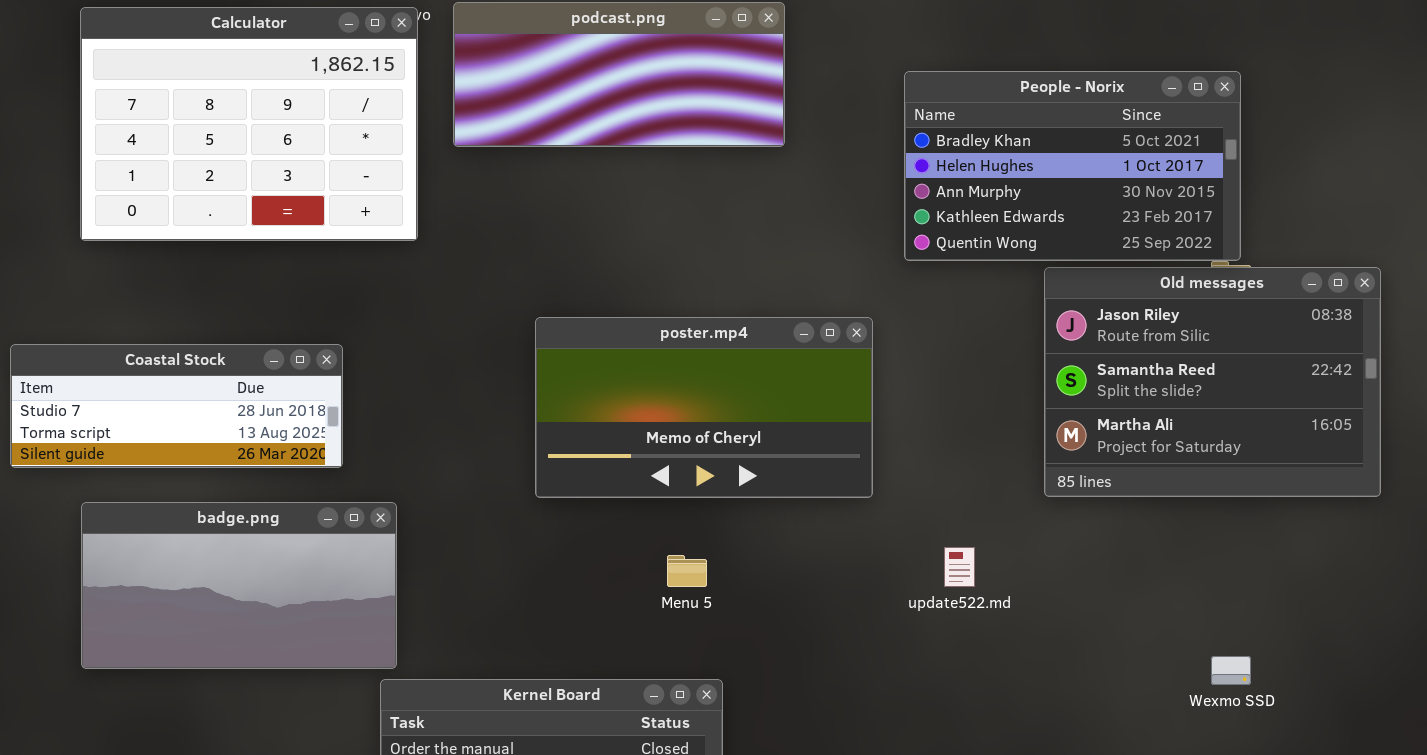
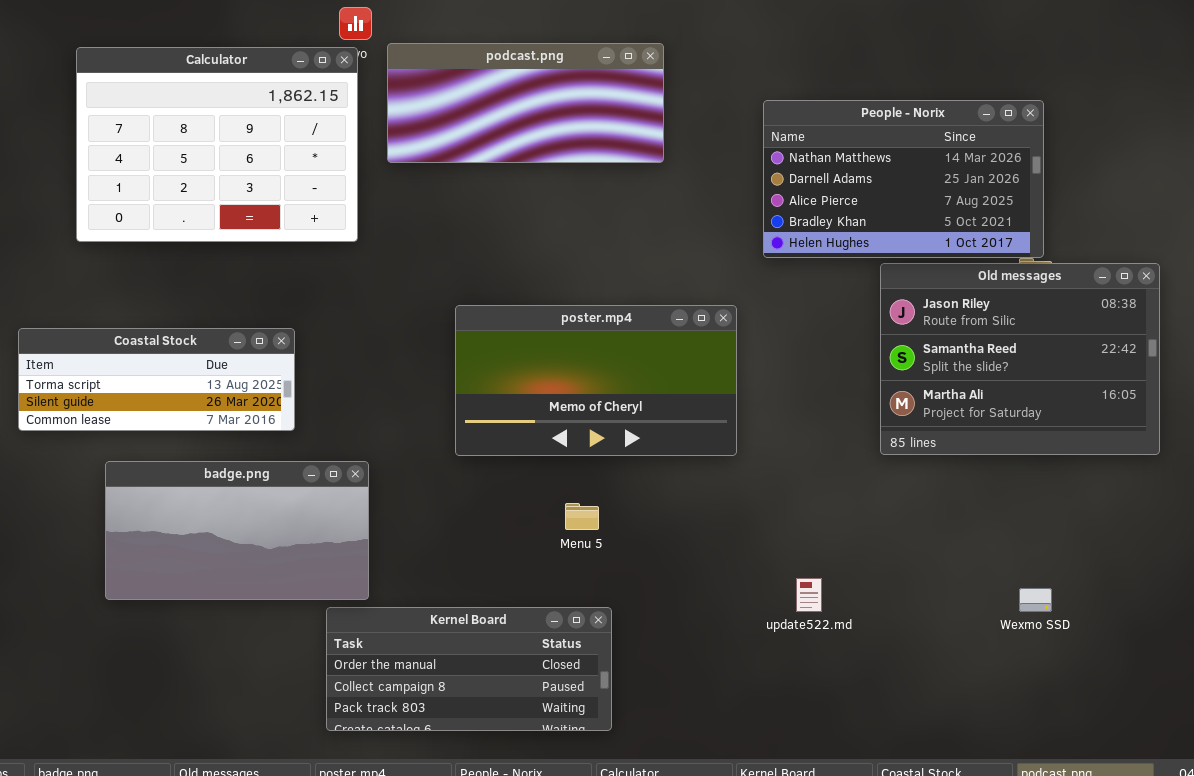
People - Norix: [904,71,1241,261] -> [763,100,1044,258], scrolled up 3 rows
Coastal Stock: [10,344,343,468] -> [18,328,295,431], scrolled down 1 row
badge.png: [81,502,397,669] -> [105,461,369,600], moved
update522.md: [944,547,975,587] -> [796,578,822,612], moved

